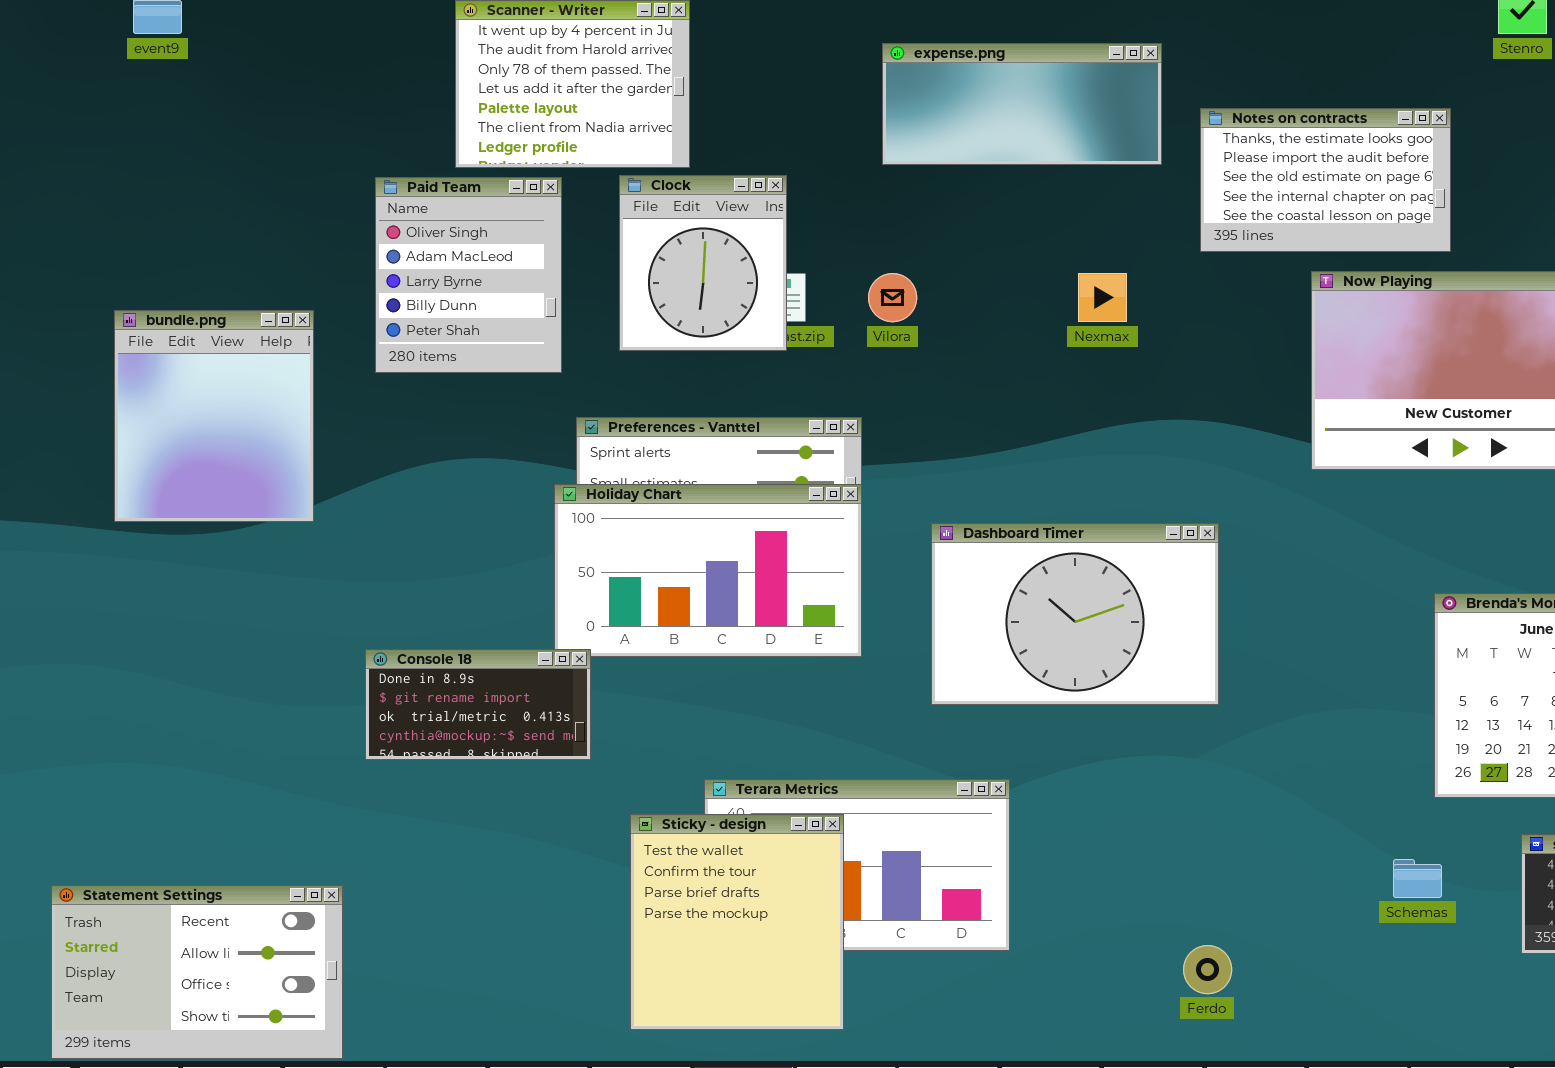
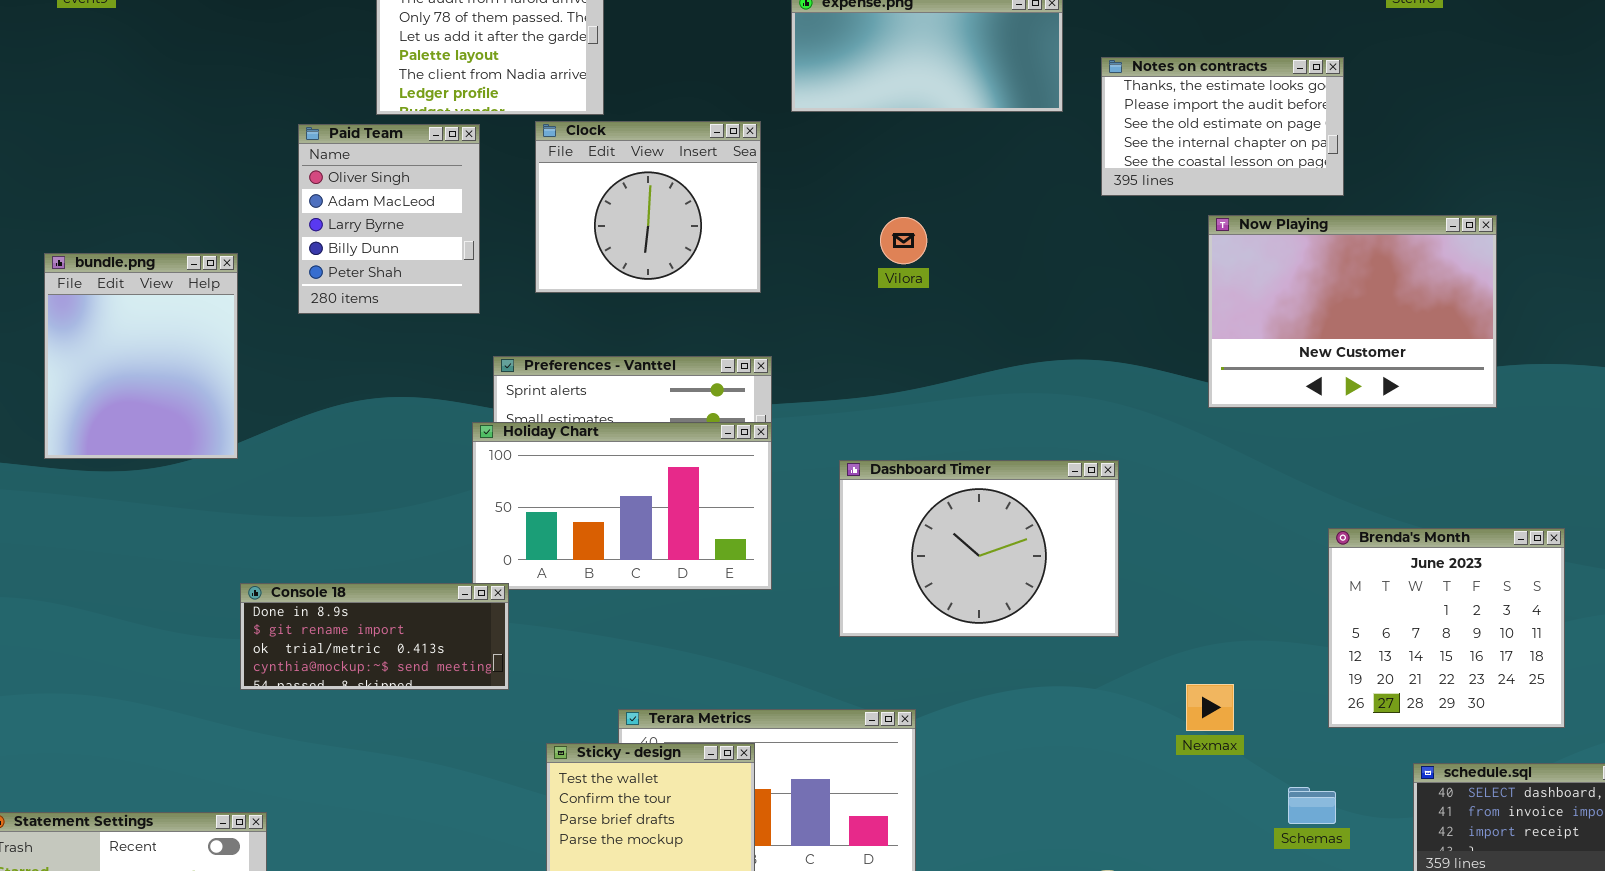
Clock: [619,175,787,351] -> [535,121,761,293], resized
Vilora: [868,273,917,322] -> [880,217,927,264], moved
Nexmax: [1078,273,1127,322] -> [1186,684,1234,731], moved
Console 18: [365,649,591,760] -> [240,583,509,690], resized

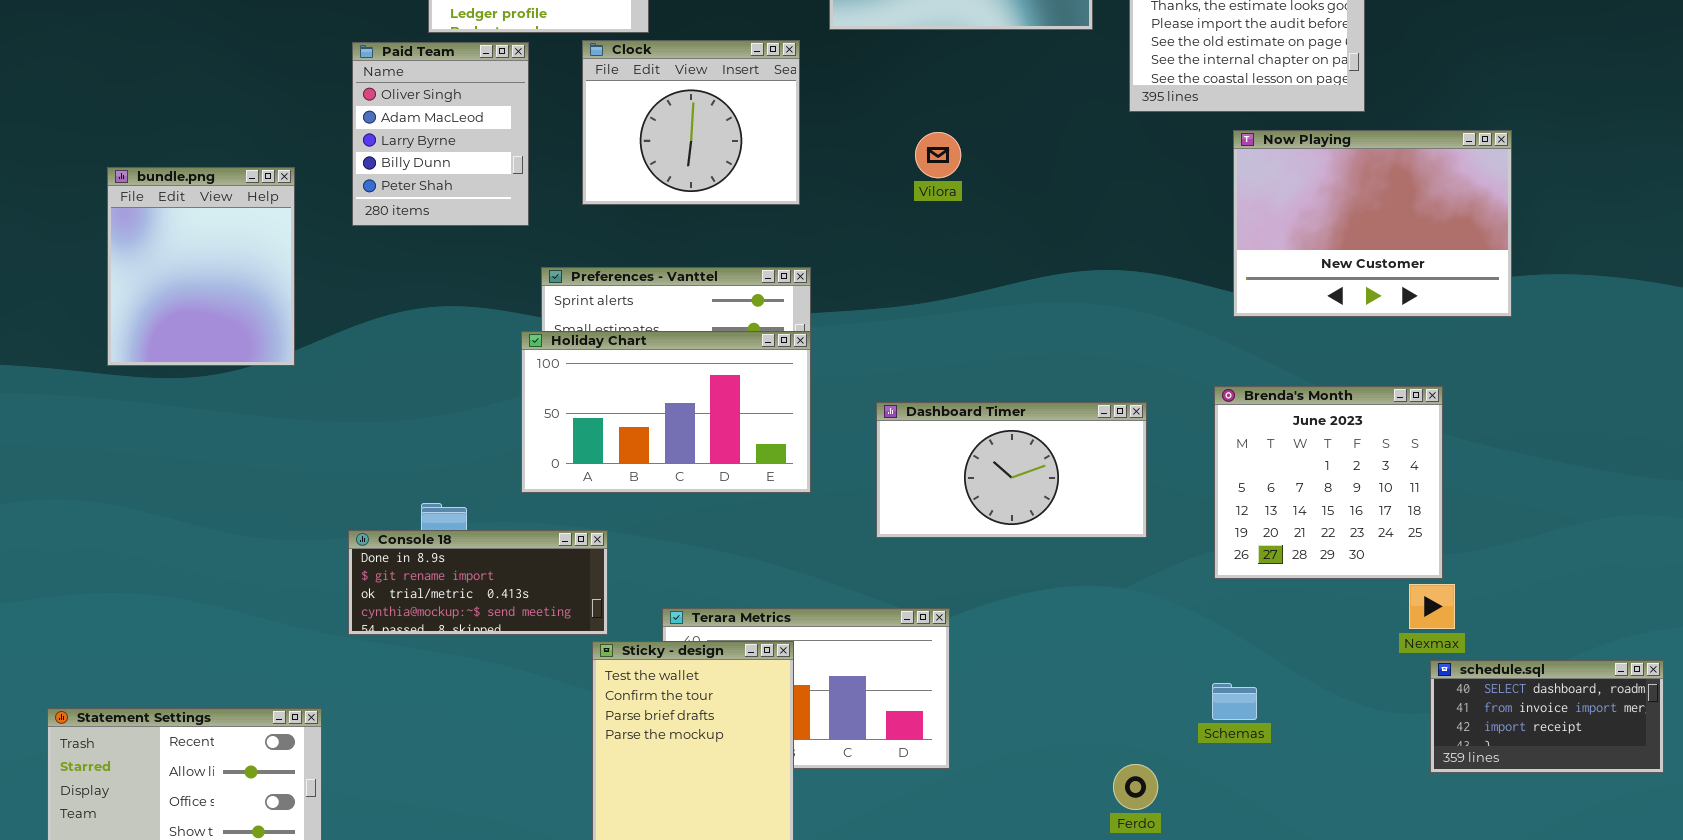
Dashboard Timer: [839,460,1119,637] -> [876,402,1147,538], resized
Brenda's Month: [1328,528,1565,728] -> [1214,386,1443,579], moved
Console 18: [240,583,509,690] -> [348,530,608,635], moved
Nexmax: [1186,684,1234,731] -> [1409,584,1455,629], moved
Schemas: [1288,787,1336,824] -> [1212,683,1257,720], moved

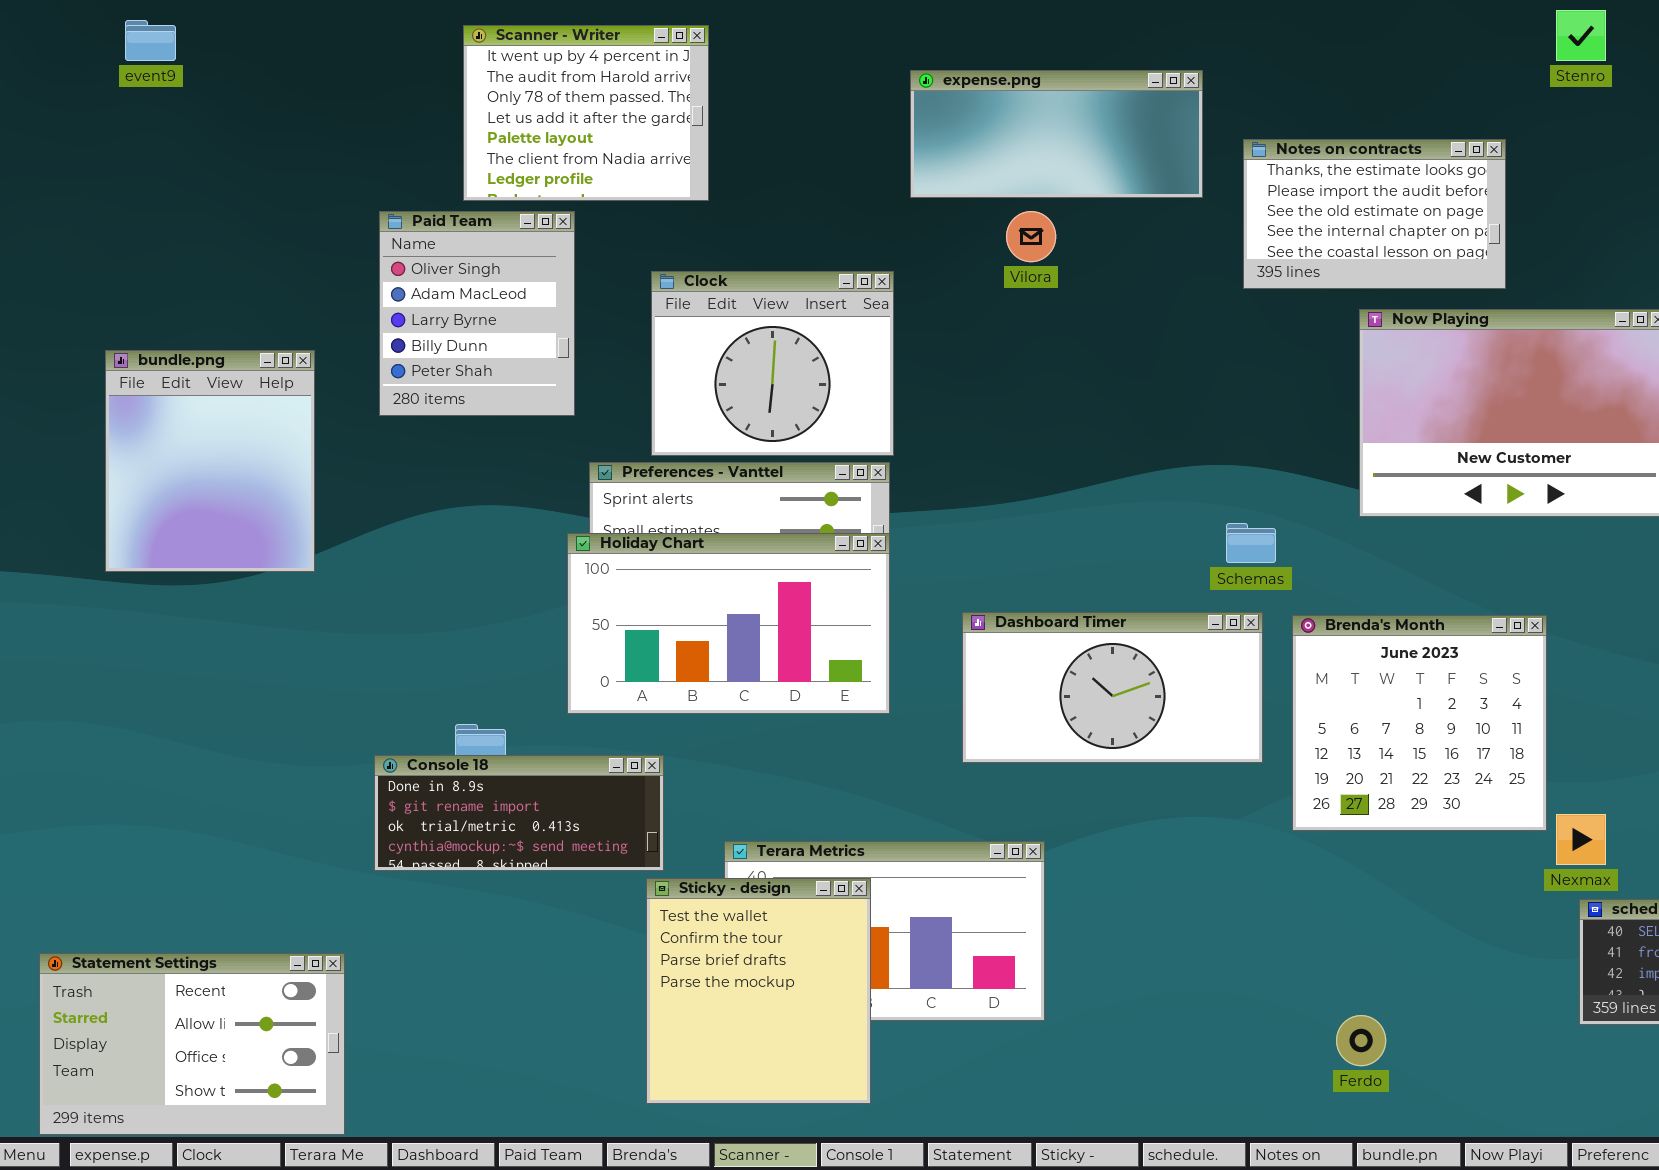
Clock: [582,40,800,205] -> [651,271,894,456], moved
Vilora: [915,132,961,178] -> [1006,211,1056,262], moved
Brenda's Month: [1214,386,1443,579] -> [1292,615,1547,831], moved
Schemas: [1212,683,1257,720] -> [1226,523,1276,563], moved
Ferdo: [1113,764,1158,810] -> [1336,1015,1386,1066], moved

